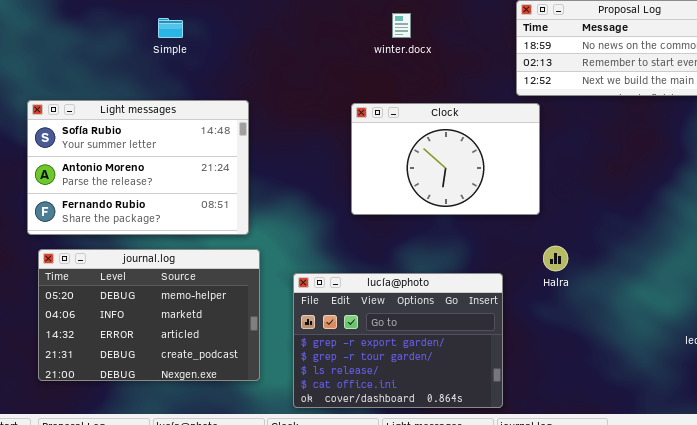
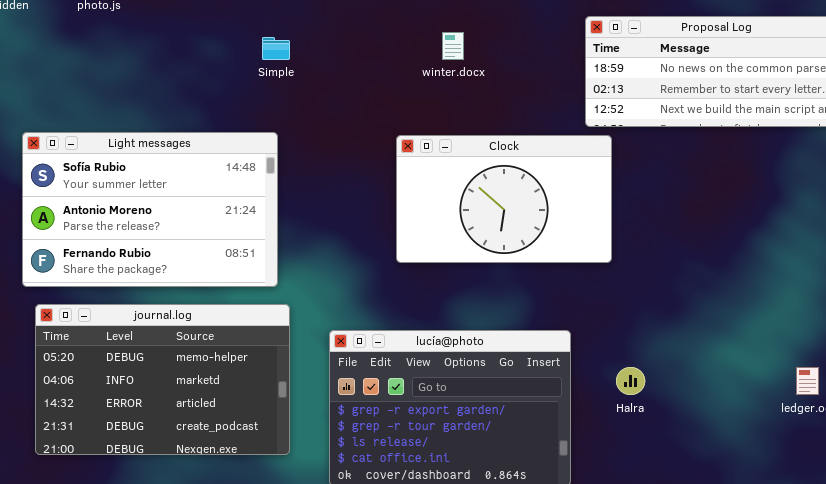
Simple: [158,18,183,38] -> [262,37,290,60], moved
Halra: [543,246,568,271] -> [616,367,645,395], moved

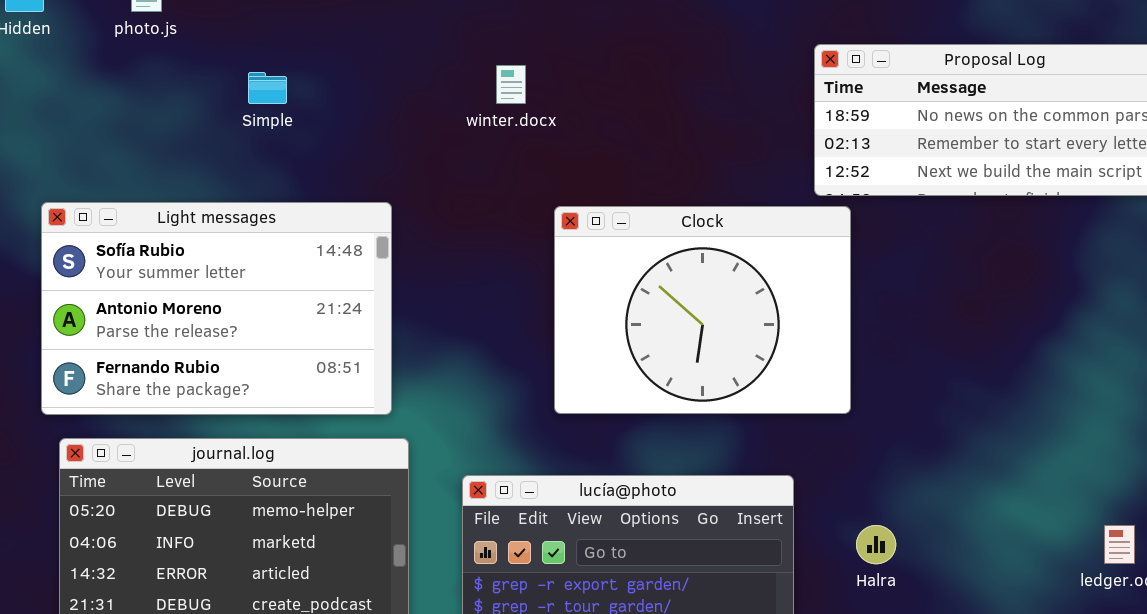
winter.docx: [442,32,464,60] -> [496,65,526,104], moved
Simple: [262,37,290,60] -> [248,72,287,104], moved
Clock: [396,135,612,263] -> [554,206,851,414], resized

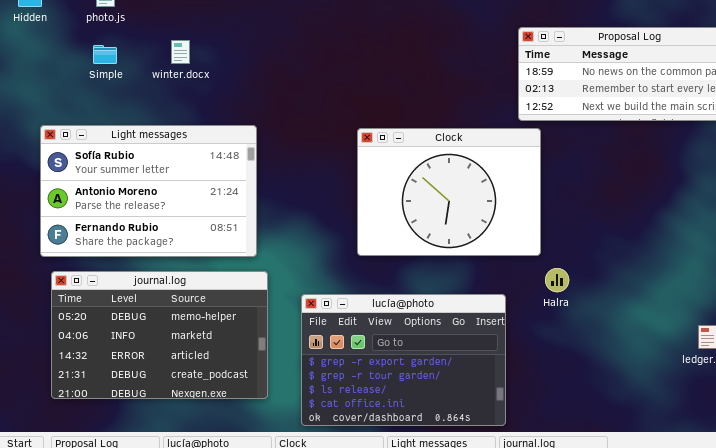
winter.docx: [496,65,526,104] -> [171,40,190,64], moved
Simple: [248,72,287,104] -> [93,45,117,64], moved
Halra: [856,525,896,564] -> [545,268,569,292], moved

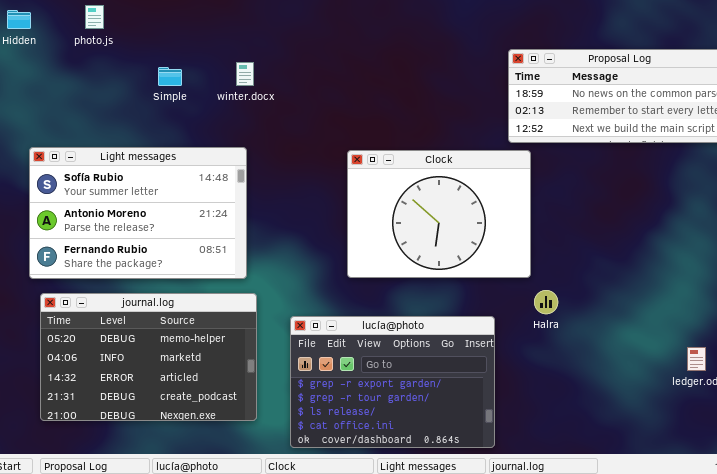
winter.docx: [171,40,190,64] -> [236,62,254,86], moved
Simple: [93,45,117,64] -> [158,67,182,86], moved

